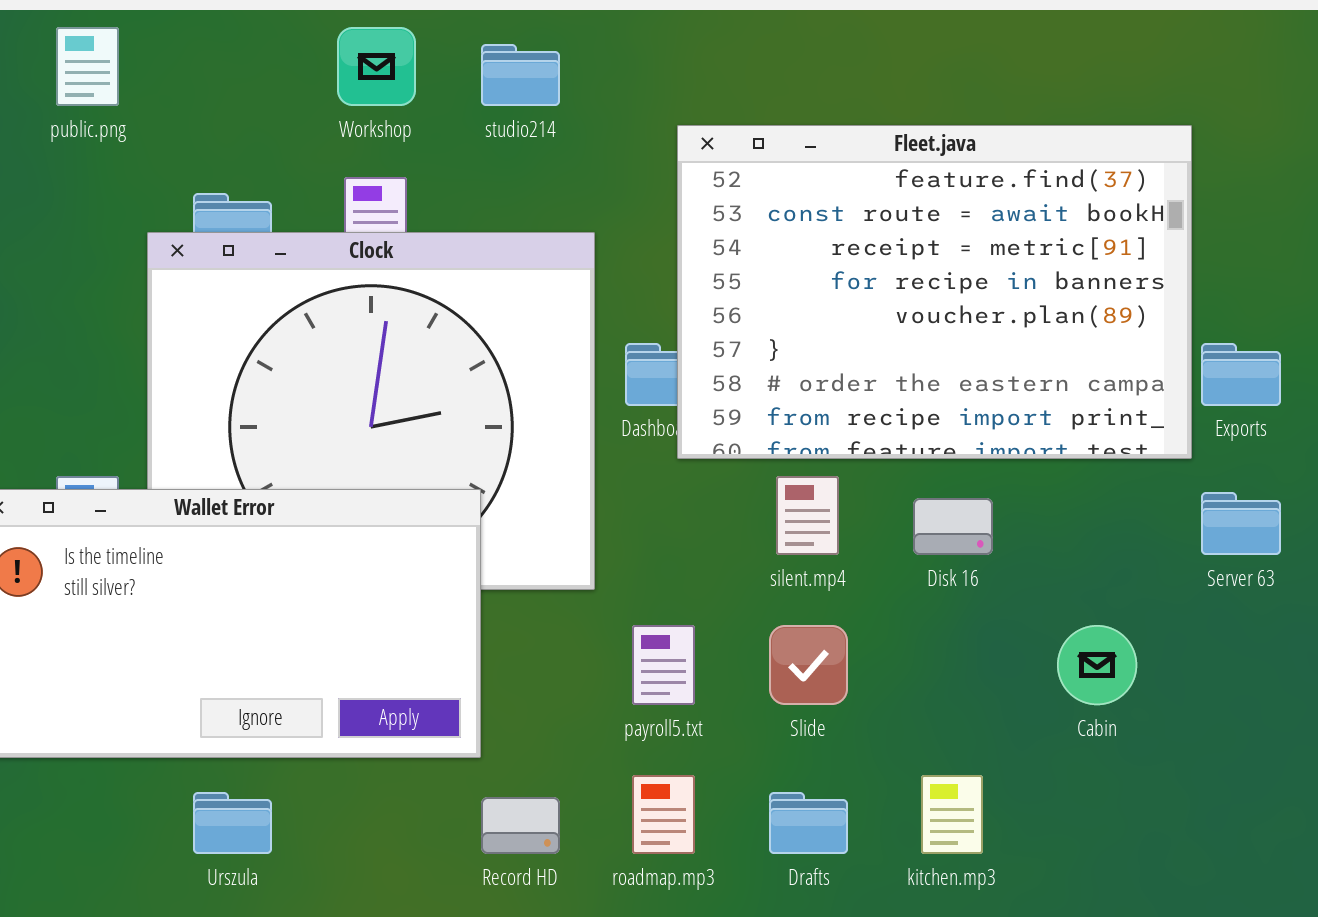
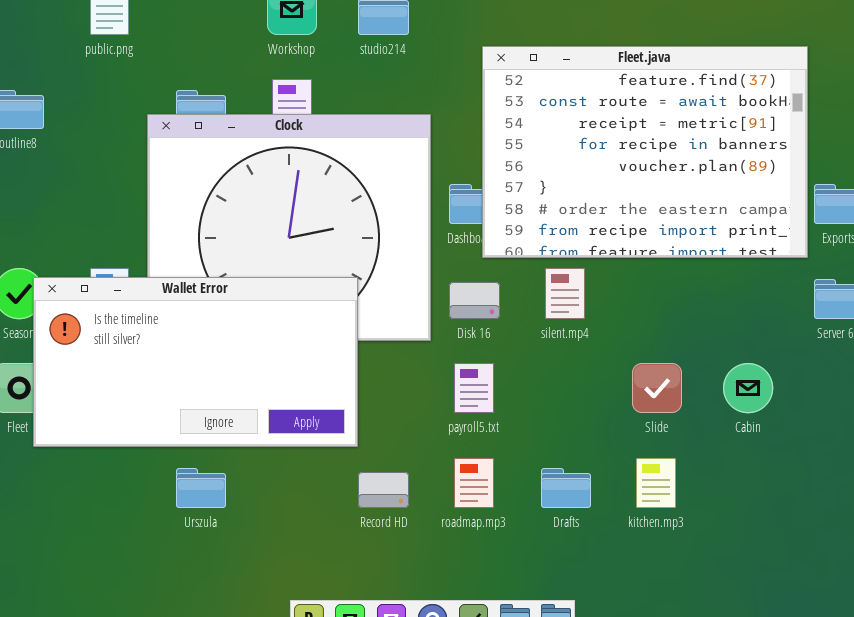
Disk 16: [913,498,993,555] -> [449,282,500,319], moved
Slide: [769,625,848,705] -> [632,363,682,413], moved

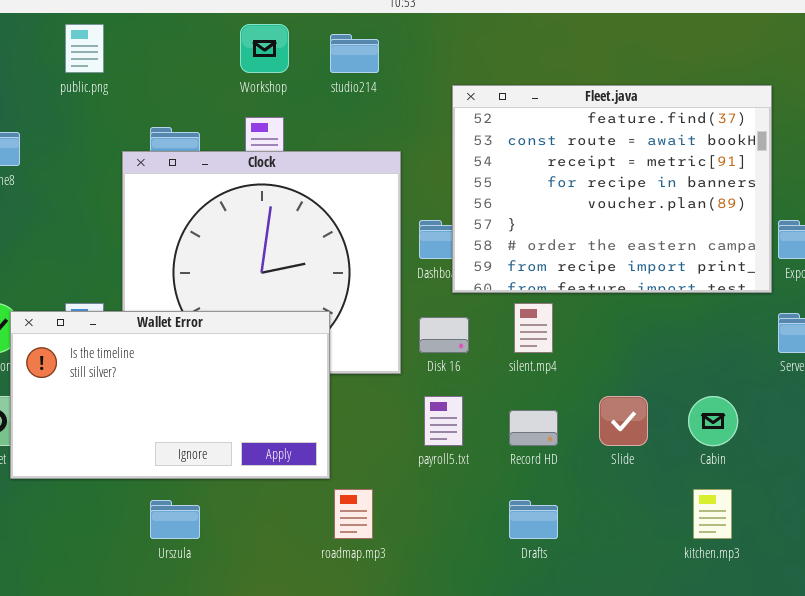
roadmap.mp3: [454,458,494,508] -> [334,489,373,539], moved
kitchen.mp3: [636,458,676,508] -> [693,489,732,539], moved
Record HD: [358,472,409,508] -> [509,410,558,446], moved

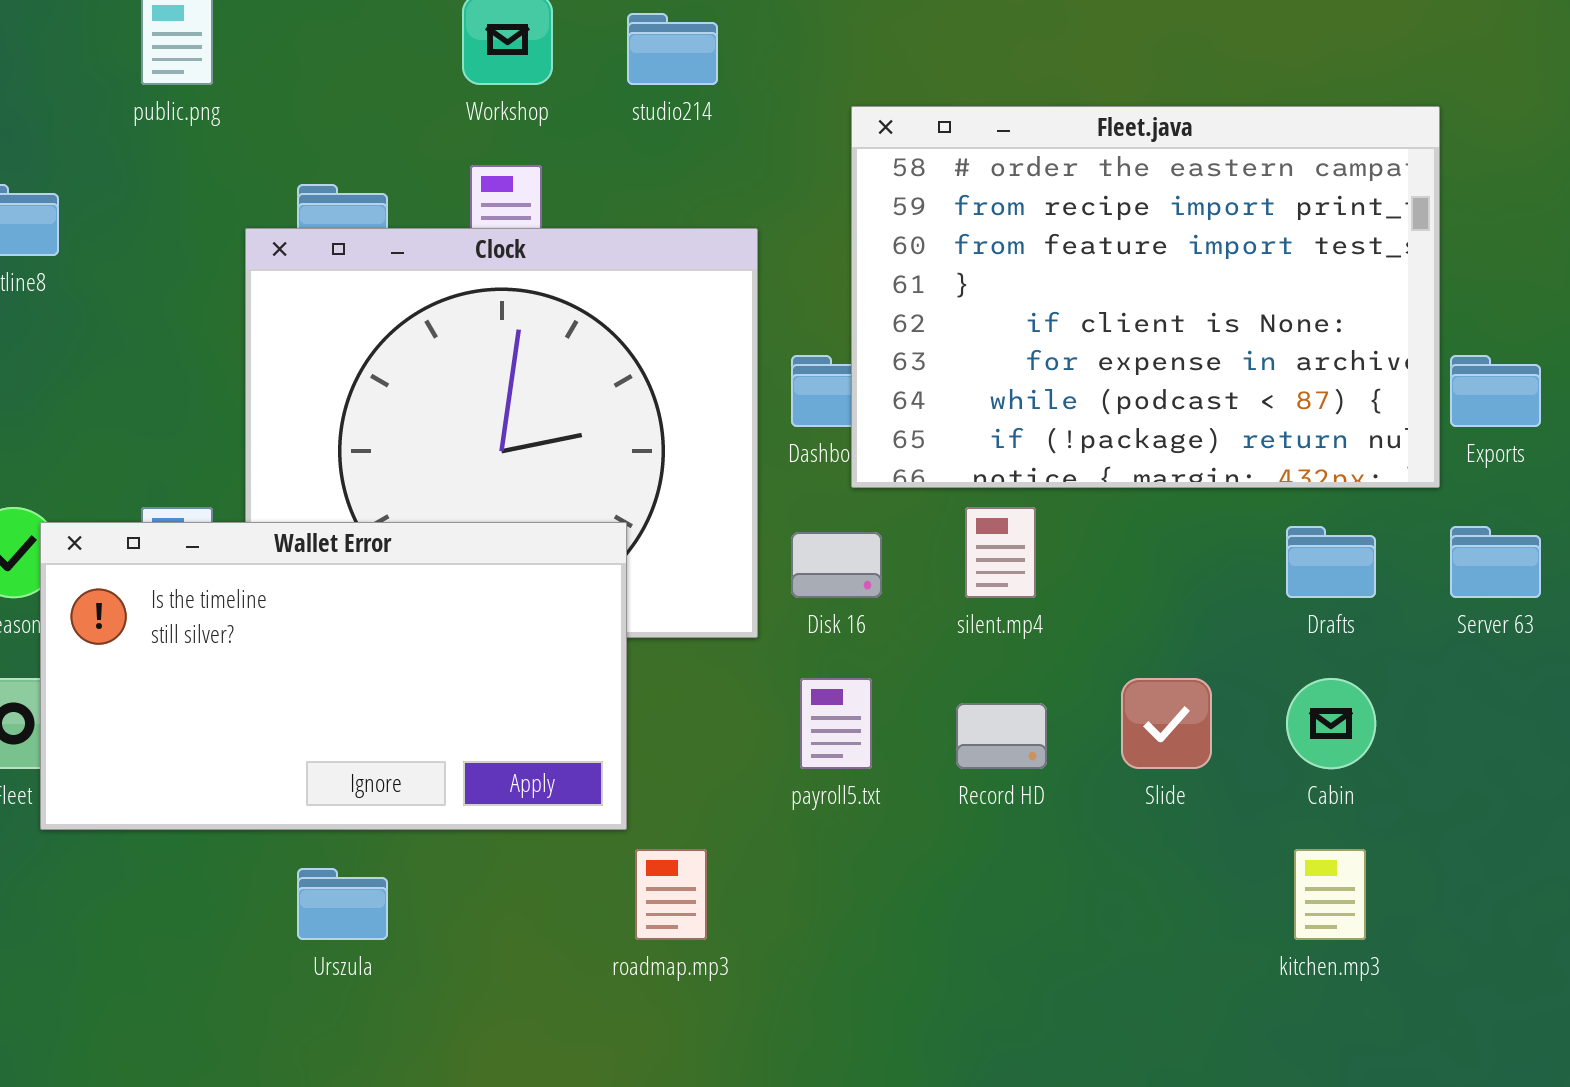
Fleet.java: [452,85,772,293] -> [851,106,1440,488], scrolled down 6 rows
Drafts: [509,500,558,539] -> [1286,526,1376,598], moved

